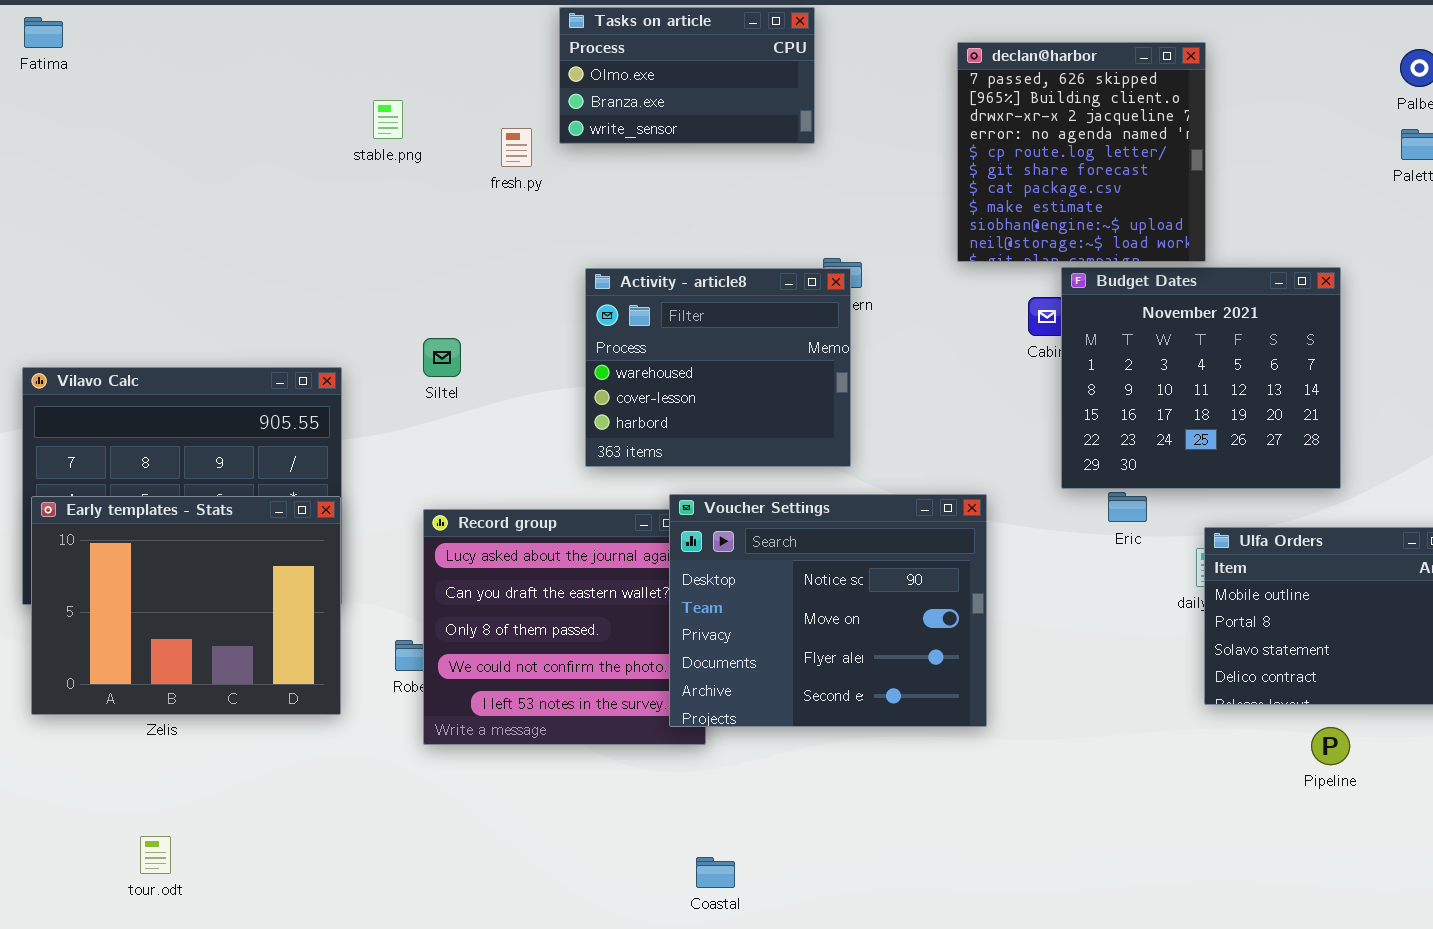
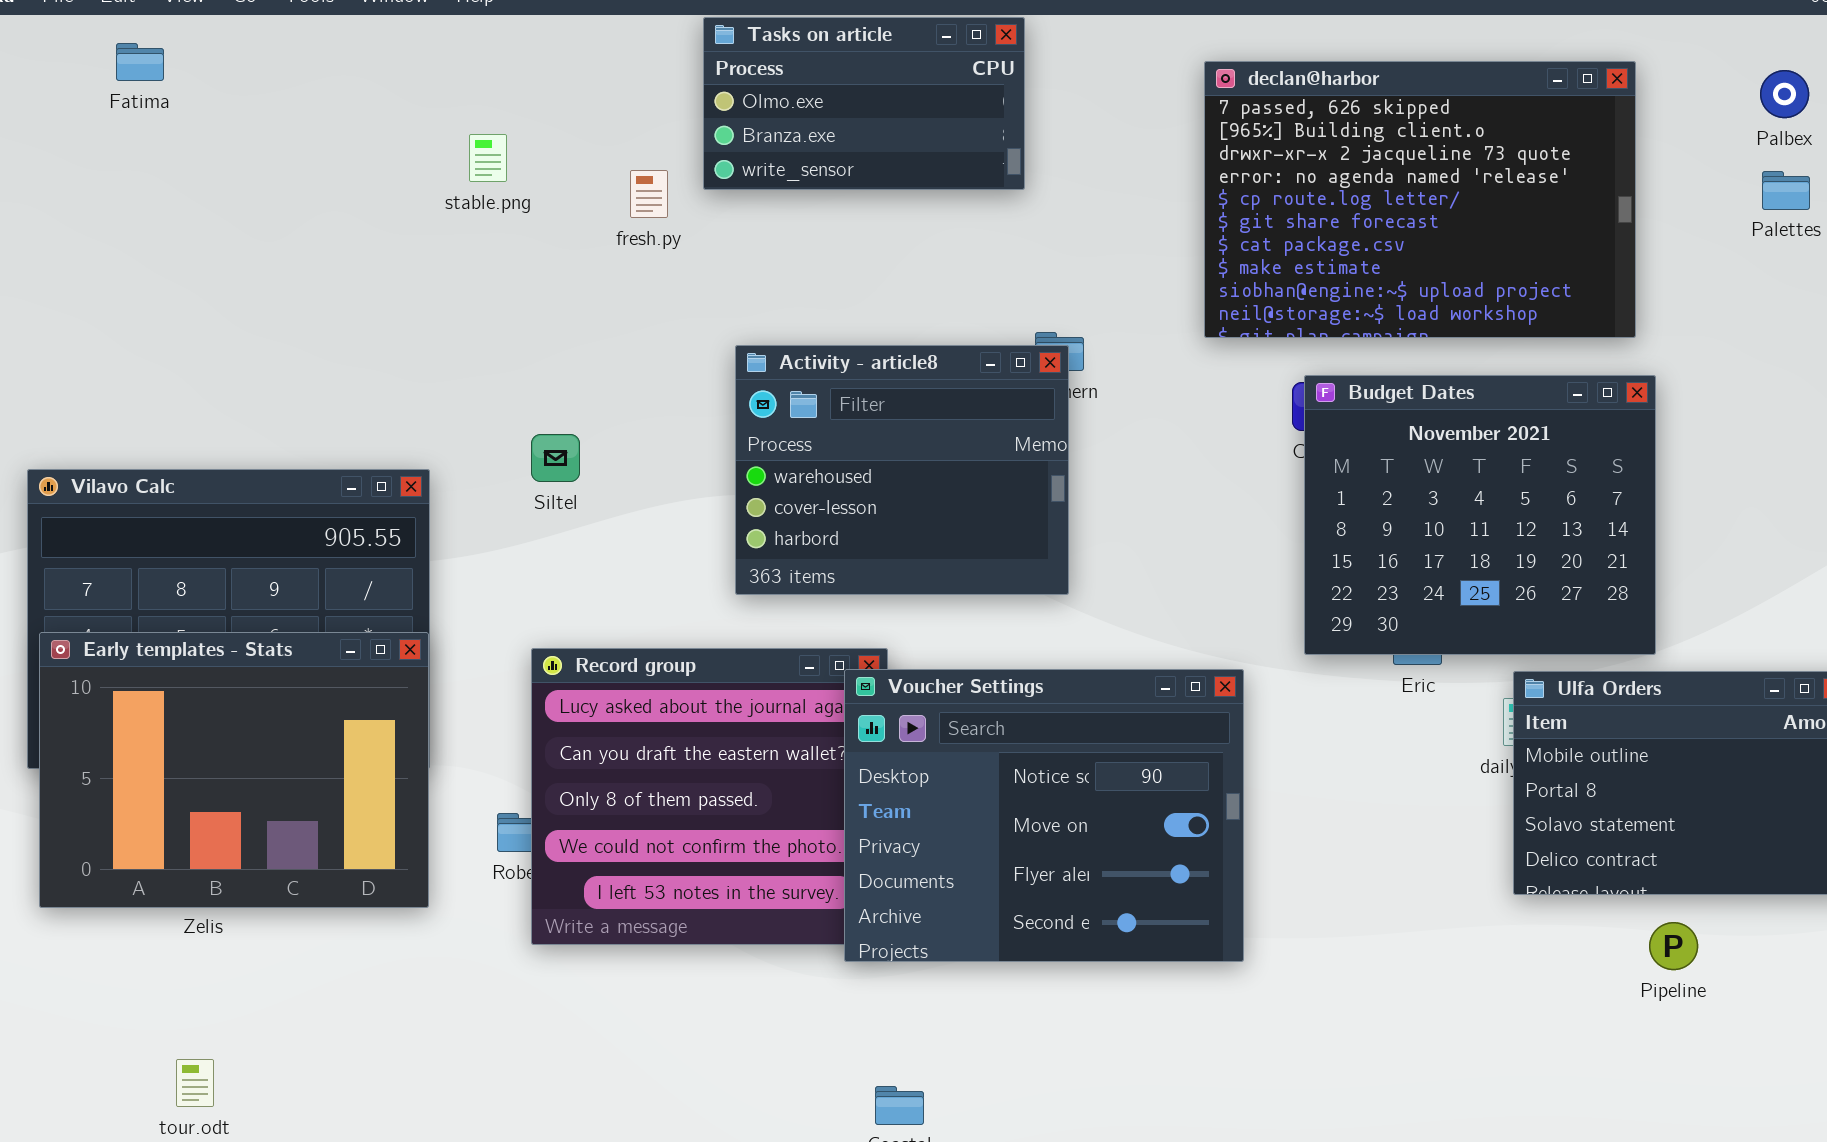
Fatima: [24,17,63,48] -> [116,43,164,81], moved
declan@harbor: [957,42,1206,262] -> [1204,61,1636,338], resized
Budget Dates: [1061,267,1341,489] -> [1304,375,1656,655], moved
Voucher Settings: [669,494,987,727] -> [844,669,1244,962], moved

